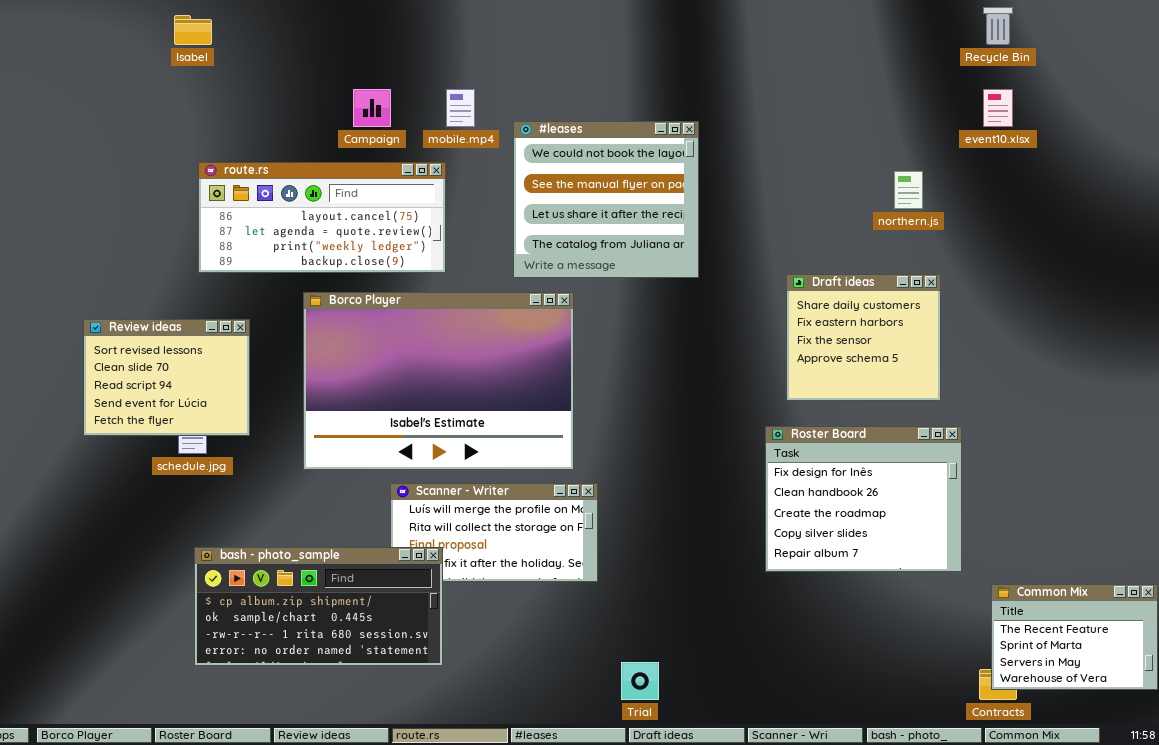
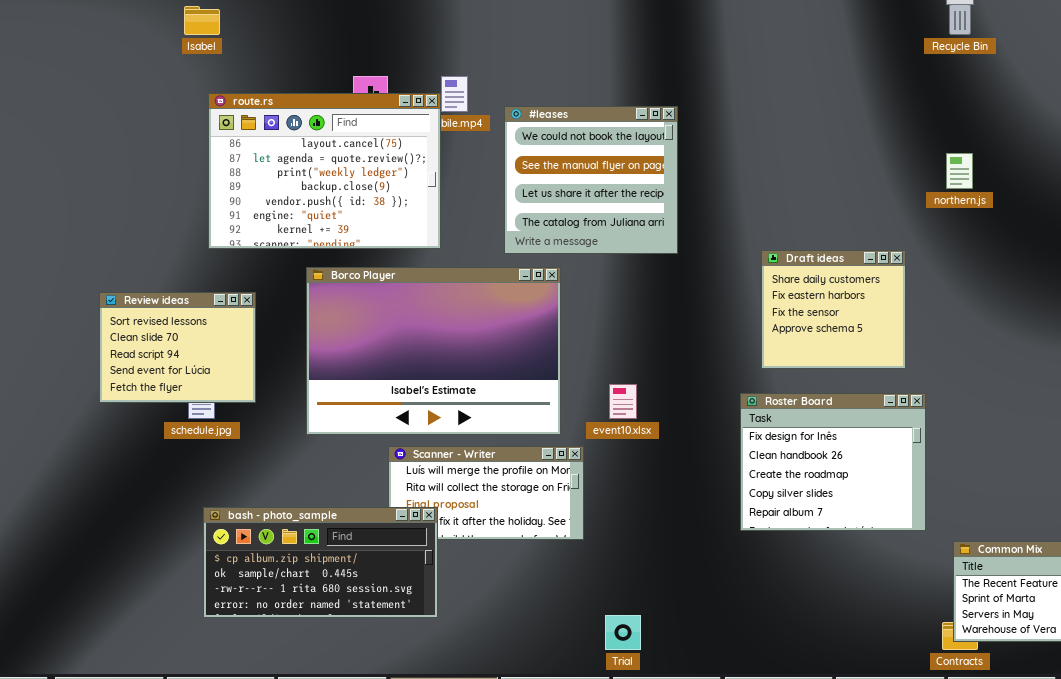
event10.xlsx: [983,89,1013,127] -> [609,384,637,419], moved
route.rs: [198,162,446,273] -> [208,93,441,249], resized
northern.js: [894,171,923,209] -> [946,153,973,189], moved

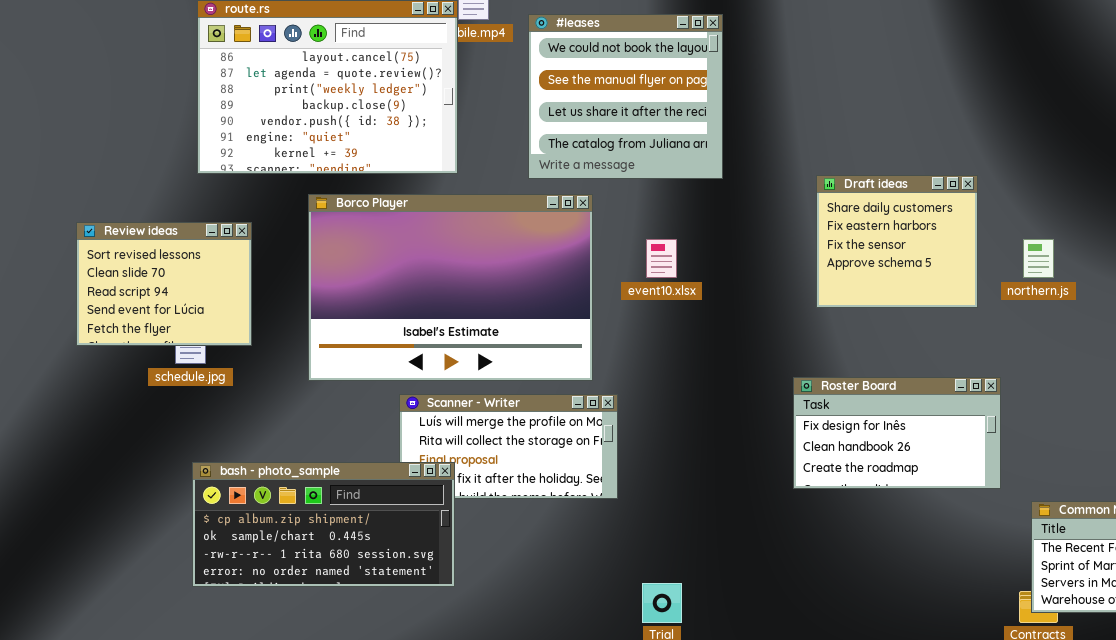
northern.js: [946,153,973,189] -> [1023,239,1054,278], moved
event10.xlsx: [609,384,637,419] -> [646,239,677,278], moved
Roster Board: [740,393,926,531] -> [793,377,1001,489], resized

